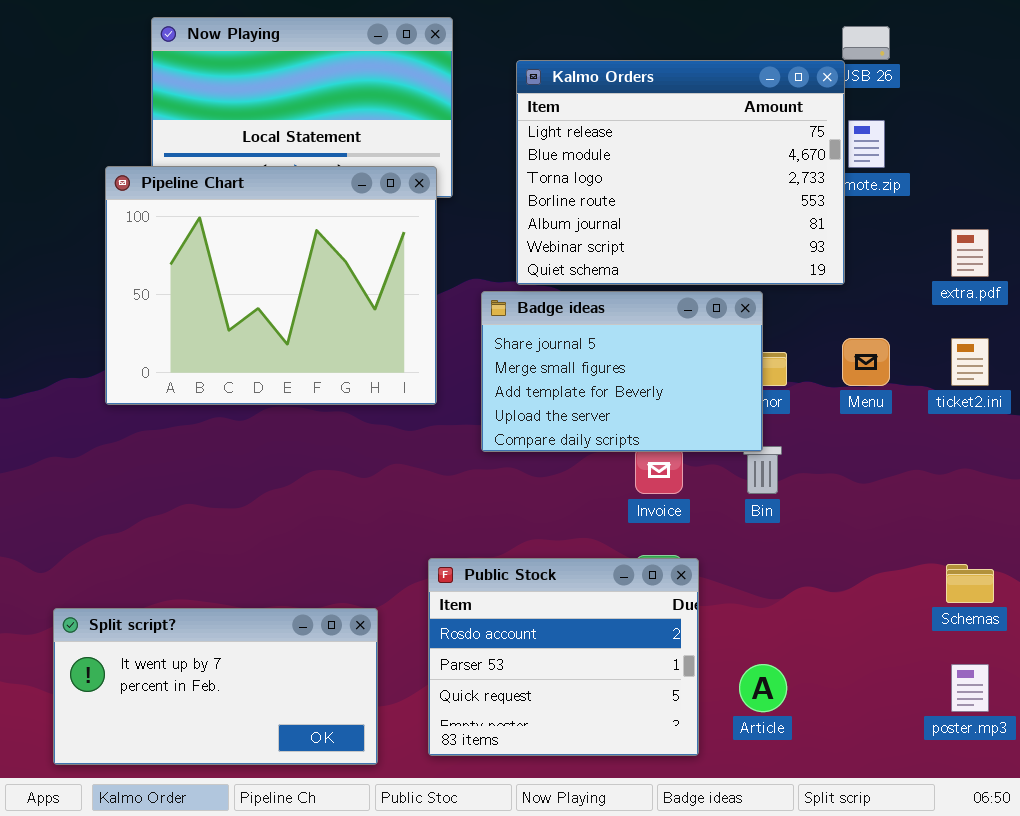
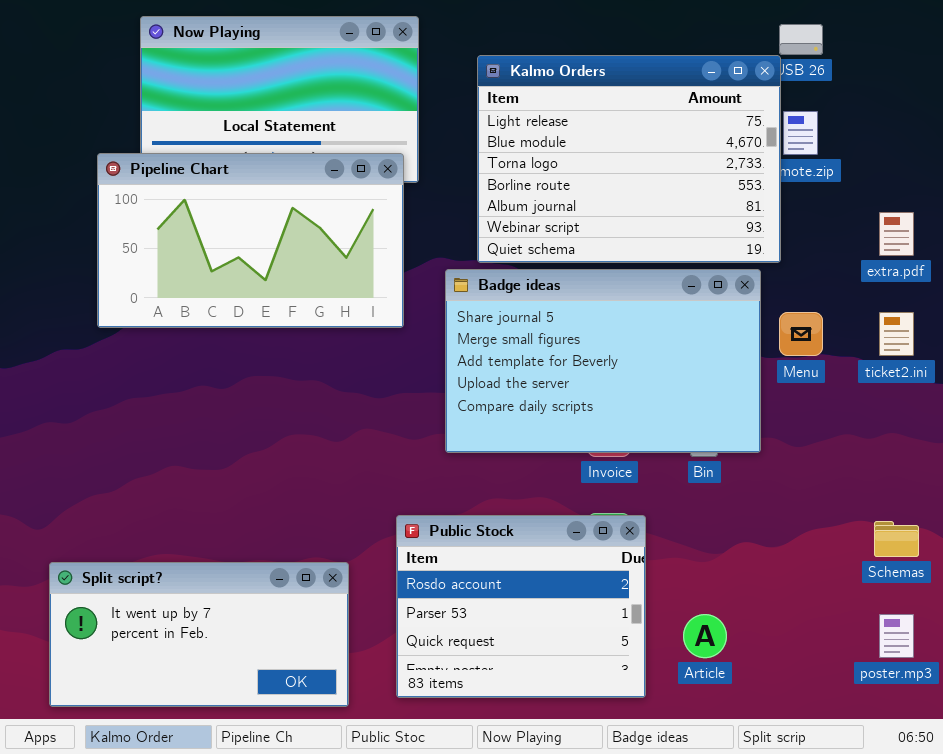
Pipeline Chart: [105,166,437,405] -> [97,153,404,328], resized
Badge ideas: [481,291,763,452] -> [445,269,761,453], resized

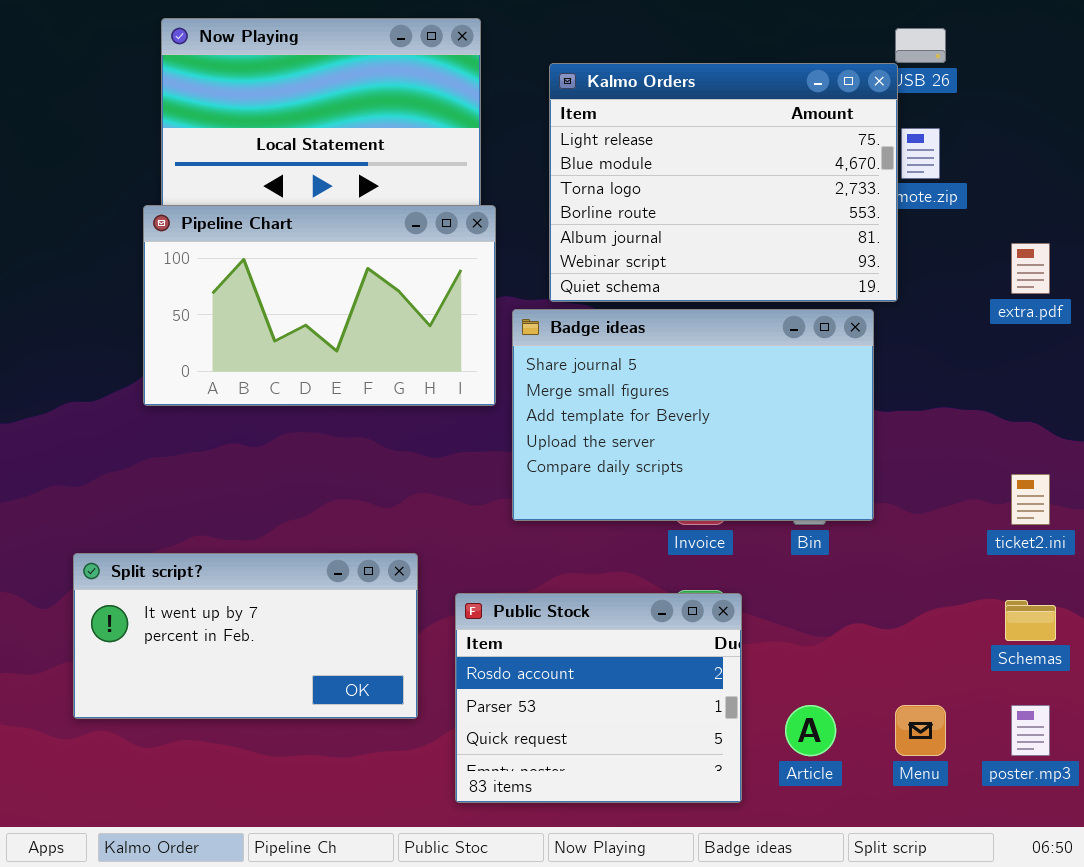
Pipeline Chart: [97,153,404,328] -> [143,205,496,406], moved
Menu: [779,312,823,356] -> [895,705,946,756], moved
ticket2.ini: [879,312,914,356] -> [1011,474,1050,525], moved
Split script?: [49,562,349,707] -> [73,553,418,719], moved

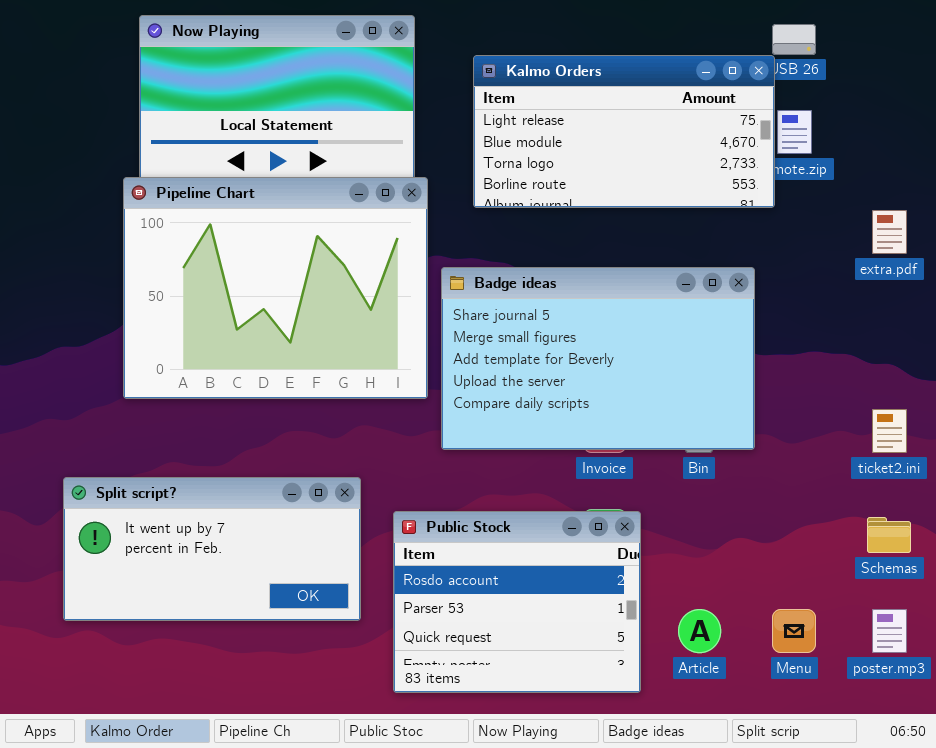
Kalmo Orders: [549,63,898,302] -> [473,55,775,208], resized
Pipeline Chart: [143,205,496,406] -> [123,177,428,399], resized

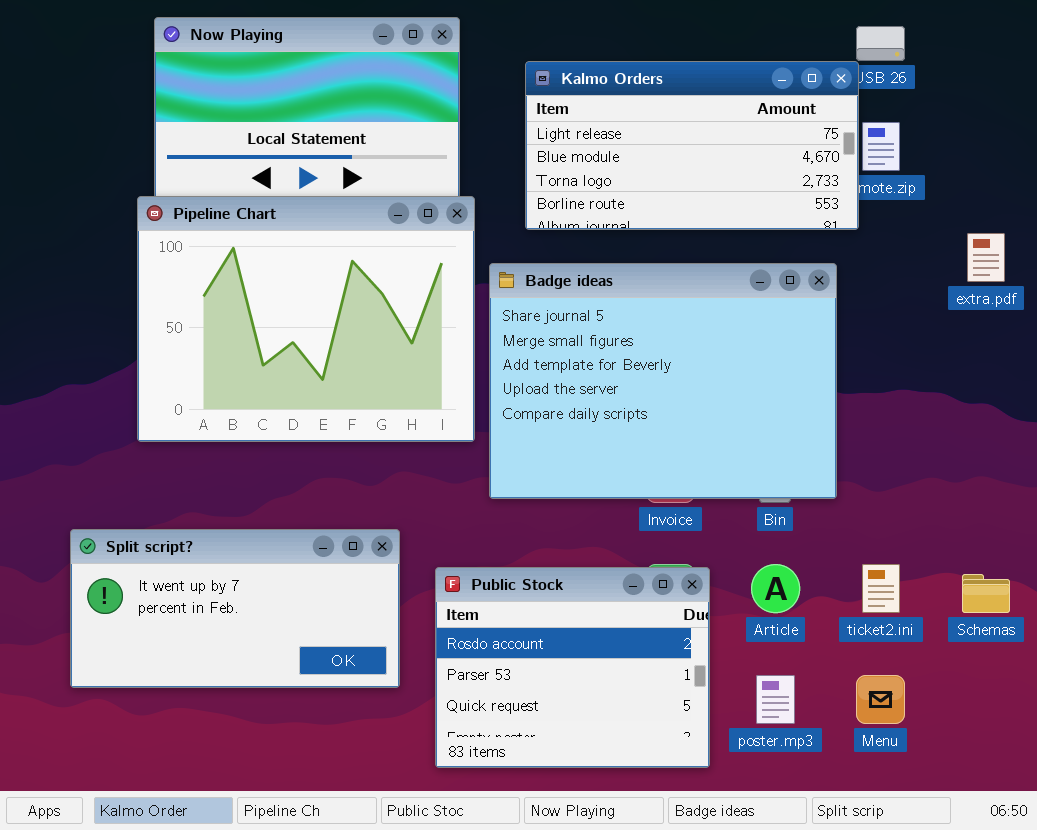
Badge ideas: [441,267,755,450] -> [489,263,837,499], resized
ticket2.ini: [872,409,907,453] -> [862,564,900,613], moved
Article: [678,609,721,653] -> [751,564,800,613], moved
poster.mp3: [872,609,907,653] -> [756,675,795,724], moved

